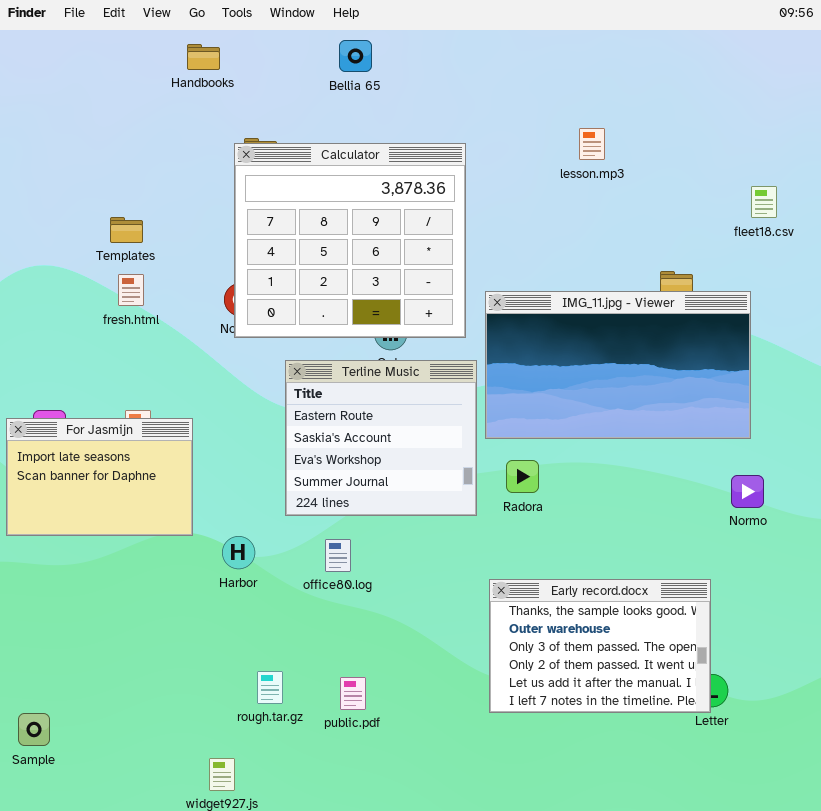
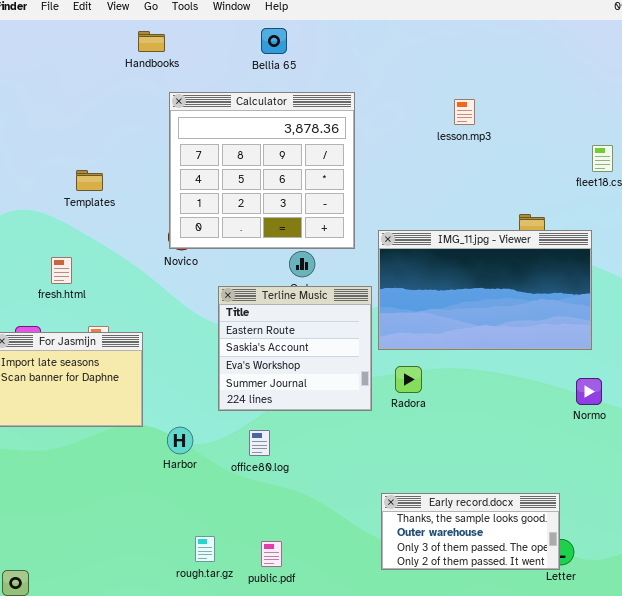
Calculator: [234,143,466,338] -> [169,92,355,249], moved
fresh.html: [118,274,144,306] -> [51,257,72,284], moved
Early record.docx: [489,579,711,713] -> [381,493,560,570], resized

